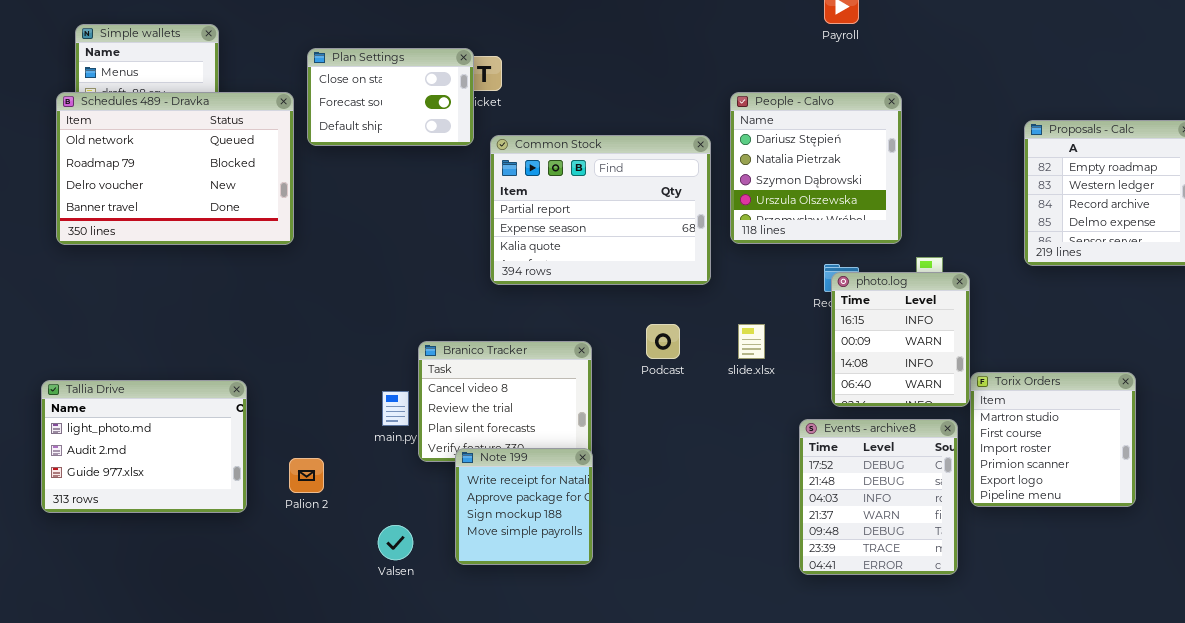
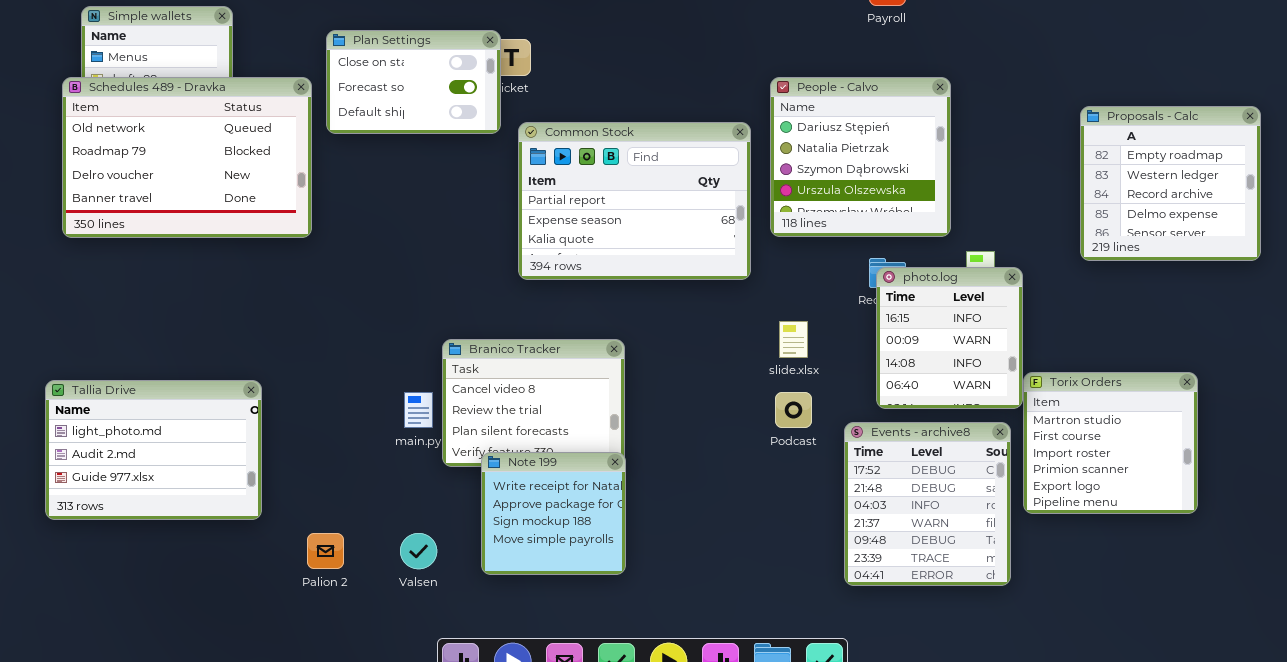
Podcast: [646,324,680,359] -> [775,392,812,428], moved
Palion 2: [289,458,324,493] -> [307,533,344,569], moved

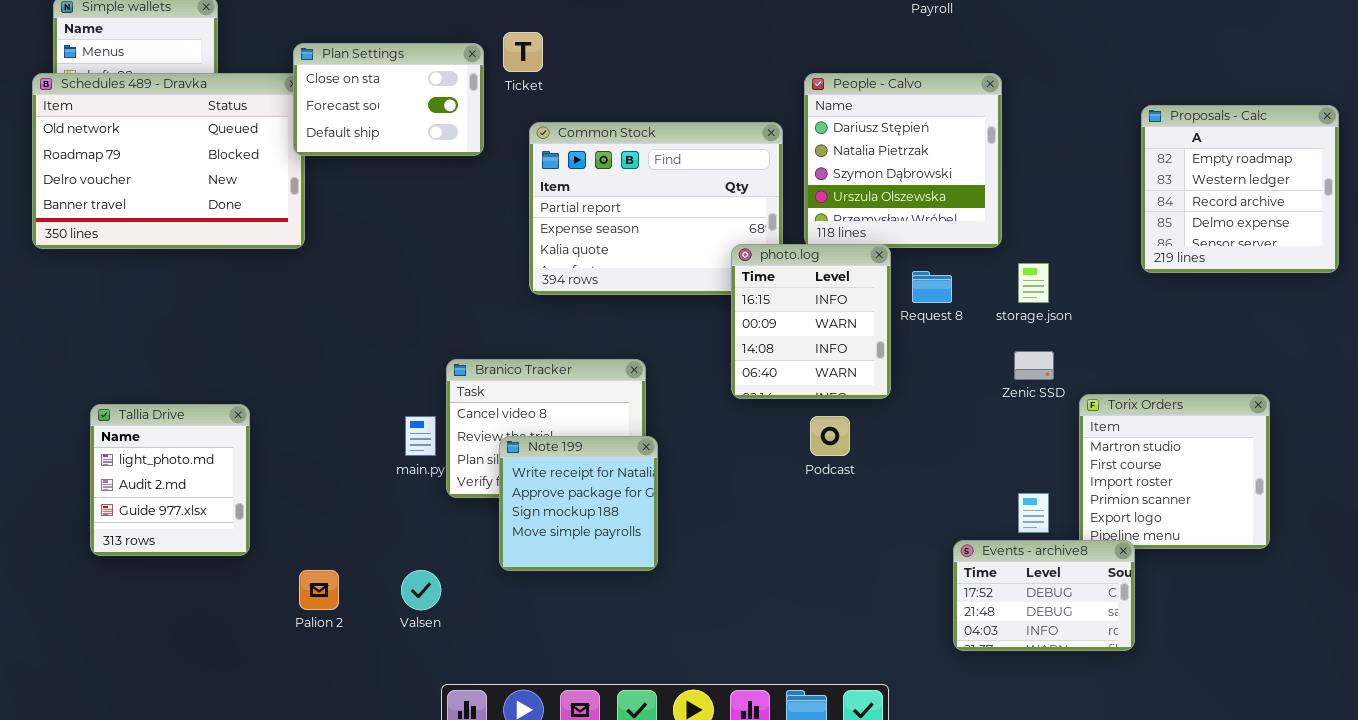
Plan Settings: [326,30,501,134] -> [293,43,484,156], moved
photo.log: [876,267,1023,409] -> [731,244,891,399], moved
Tallia Drive: [45,380,262,520] -> [90,404,250,556], resized
Events - archive8: [844,422,1011,586] -> [953,540,1135,651], moved, resized
Note 199: [481,452,626,575] -> [499,436,658,571], moved

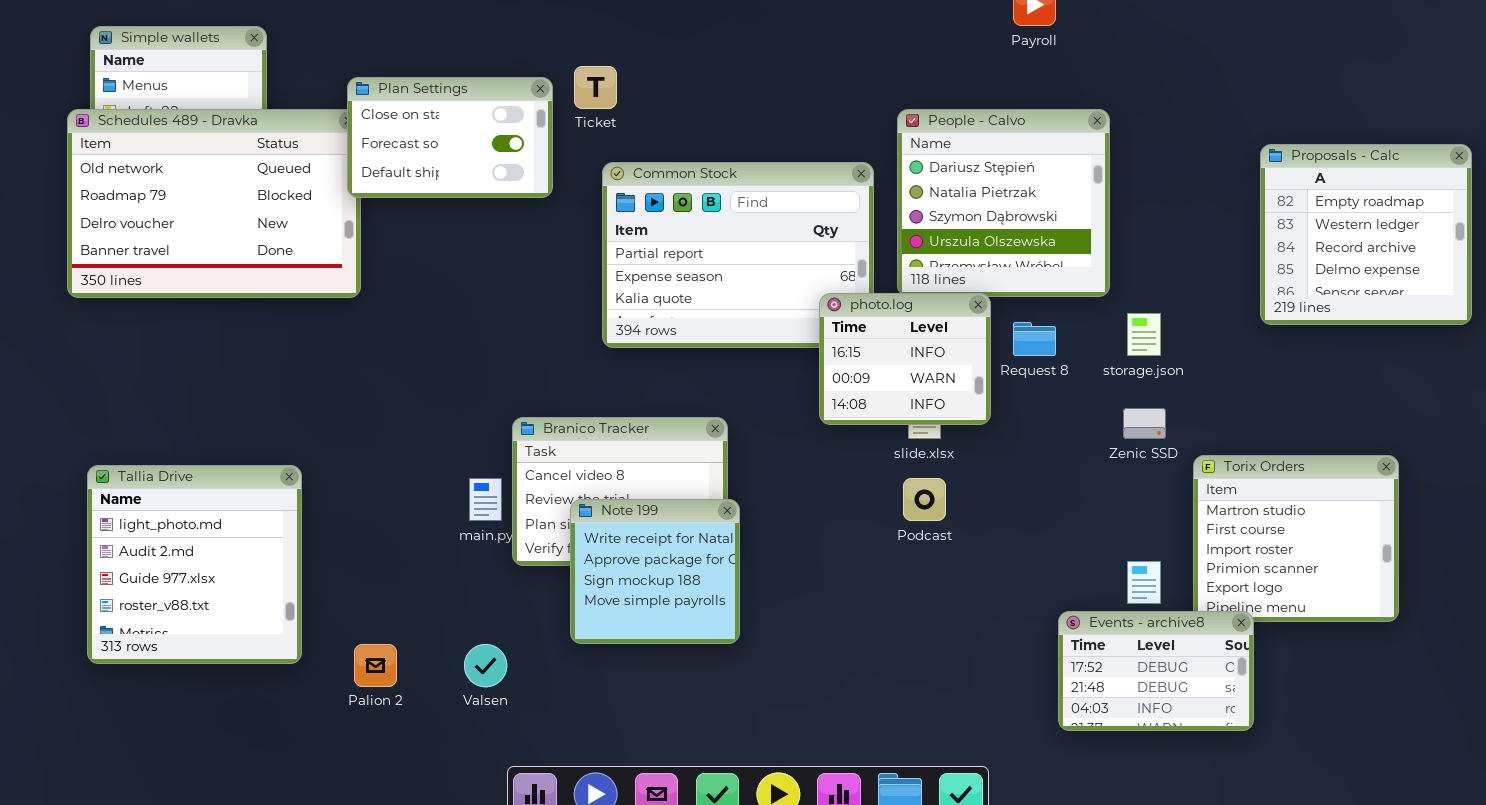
photo.log: [731,244,891,399] -> [819,293,991,425], resized
Tallia Drive: [90,404,250,556] -> [87,465,302,664], resized

